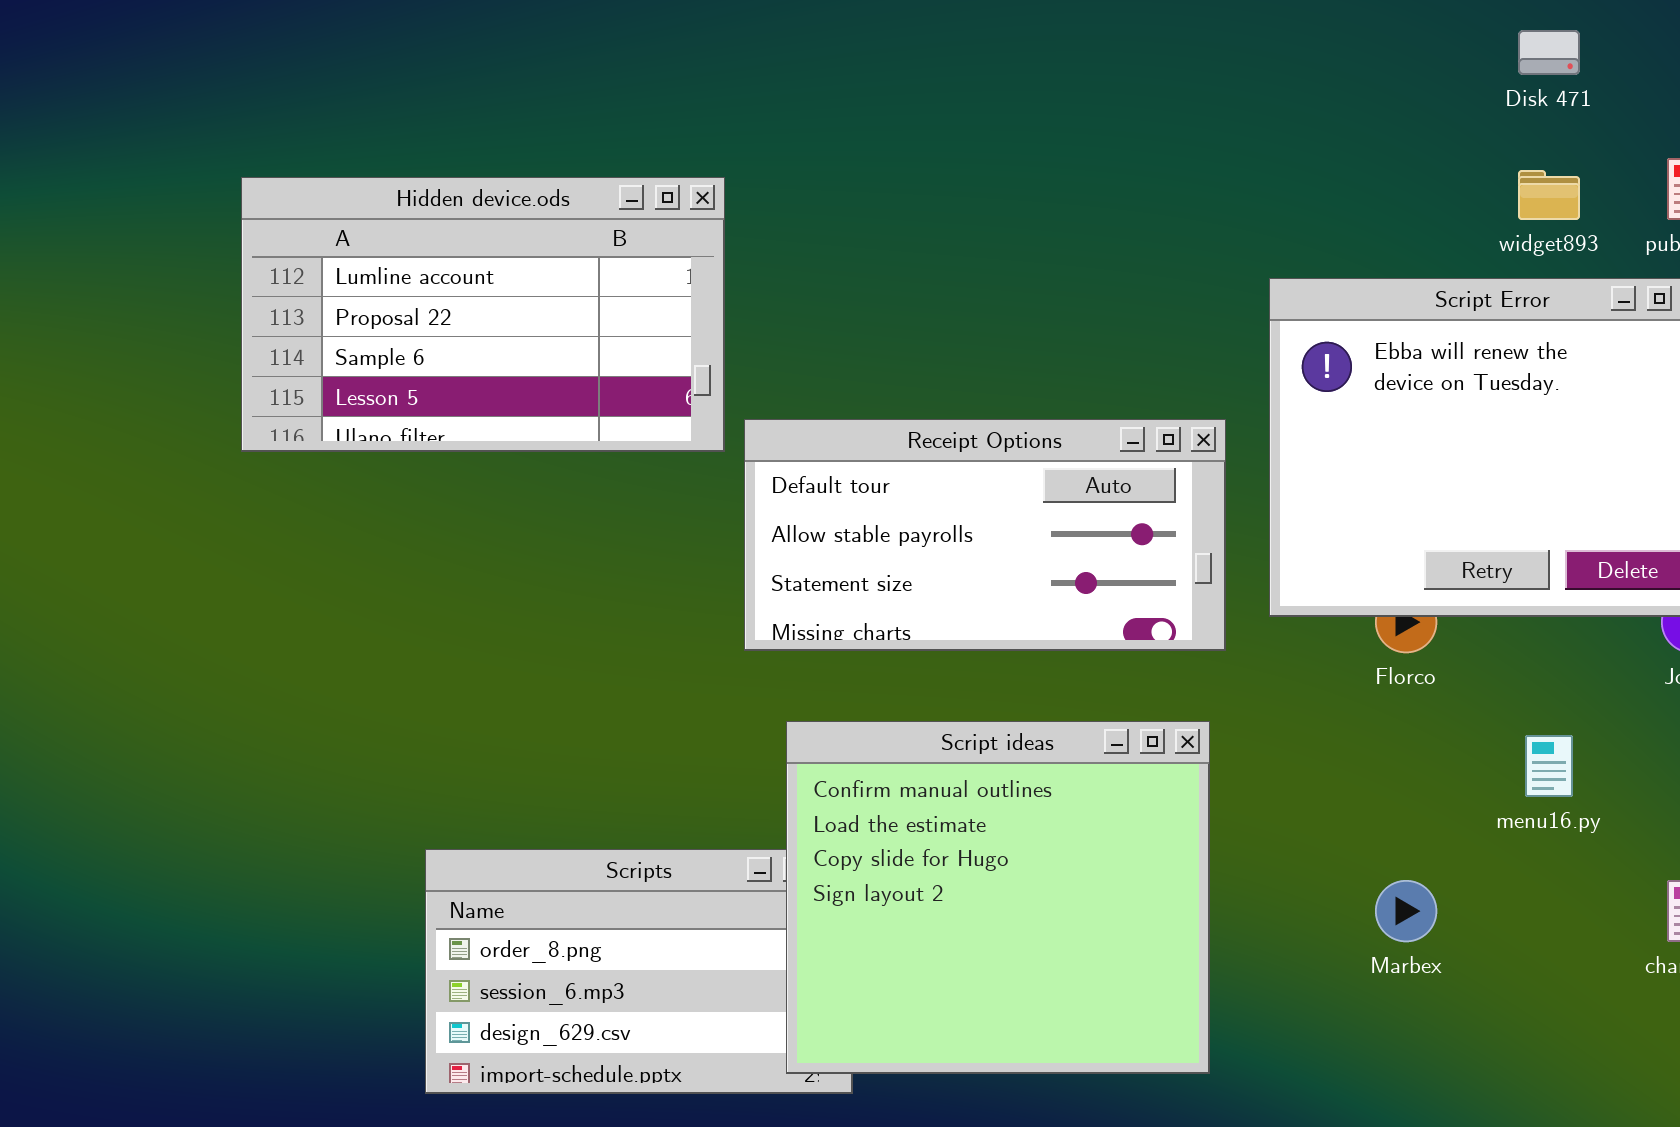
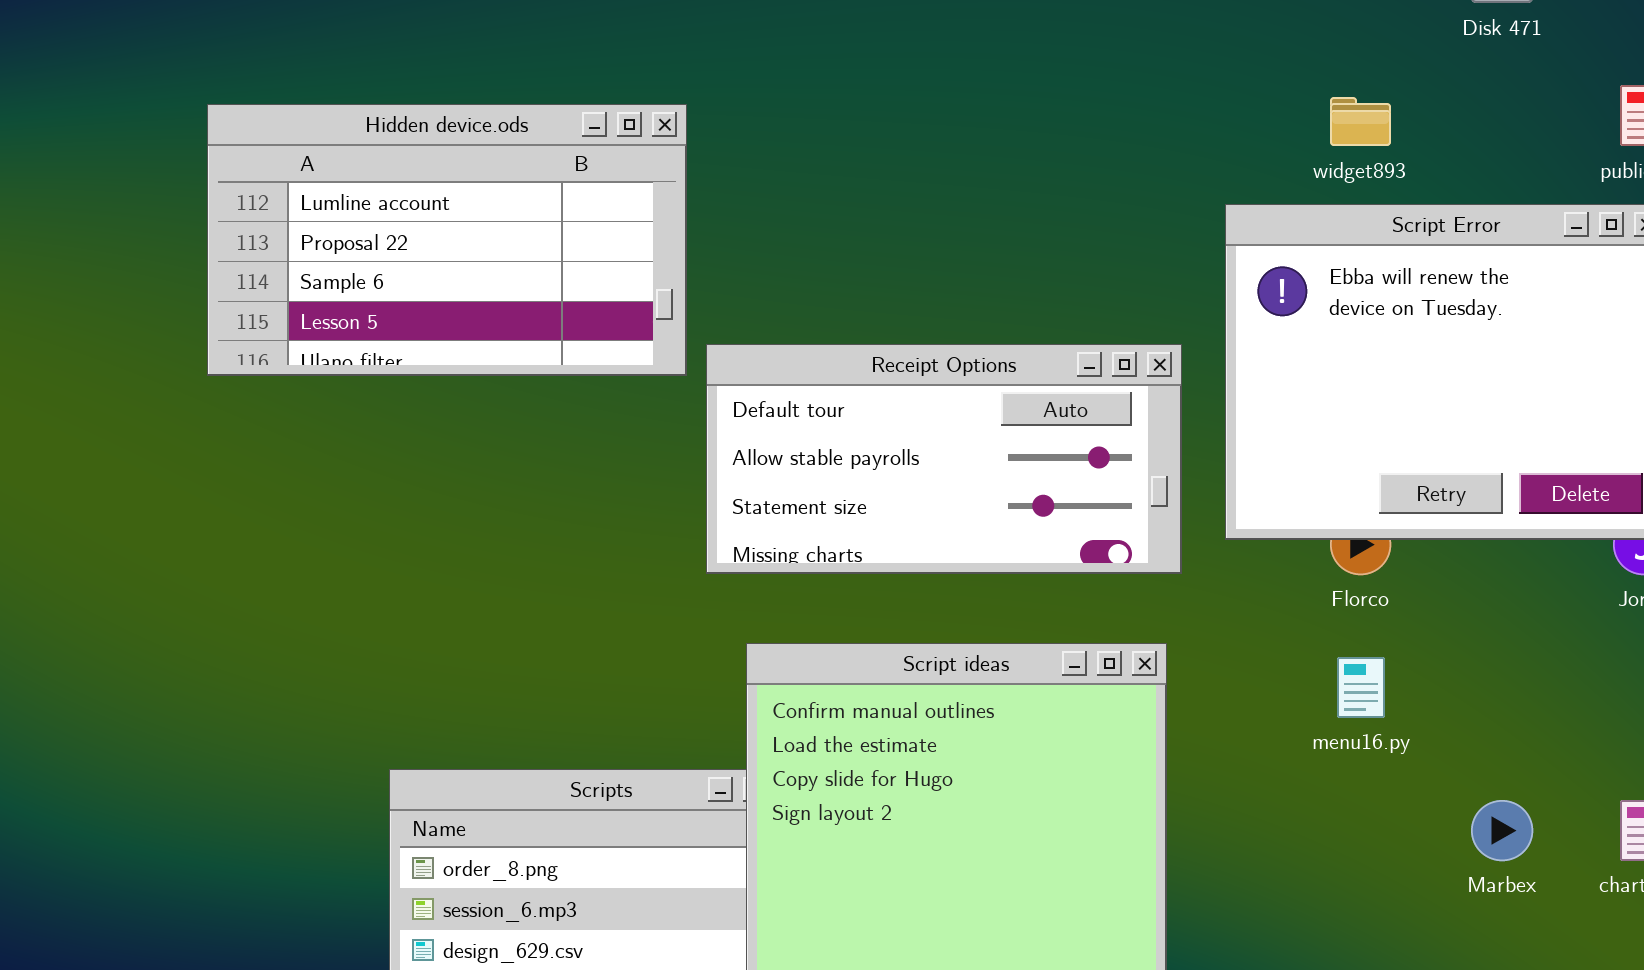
widget893: [1518,170,1580,220] -> [1330,97,1391,146], moved
menu16.py: [1525,735,1573,797] -> [1337,657,1385,718], moved
Marbex: [1375,880,1437,942] -> [1471,800,1533,861], moved

